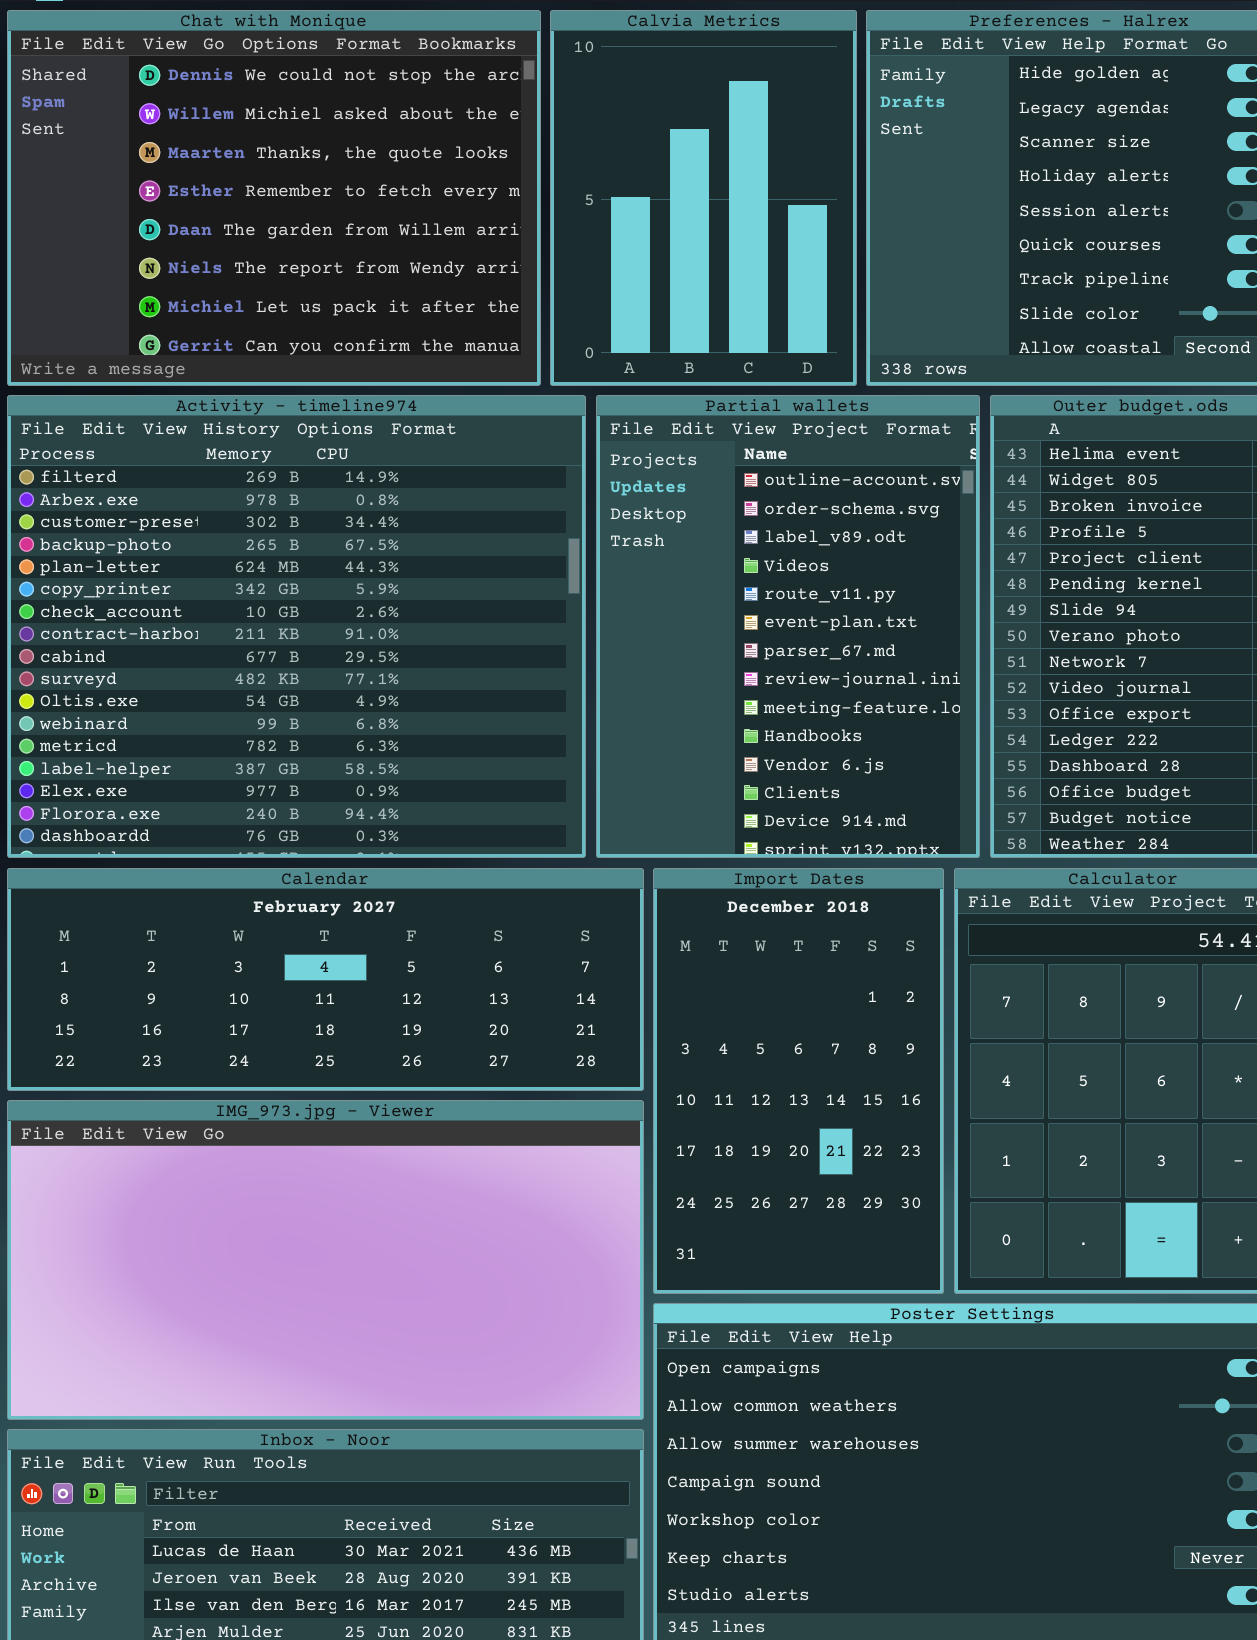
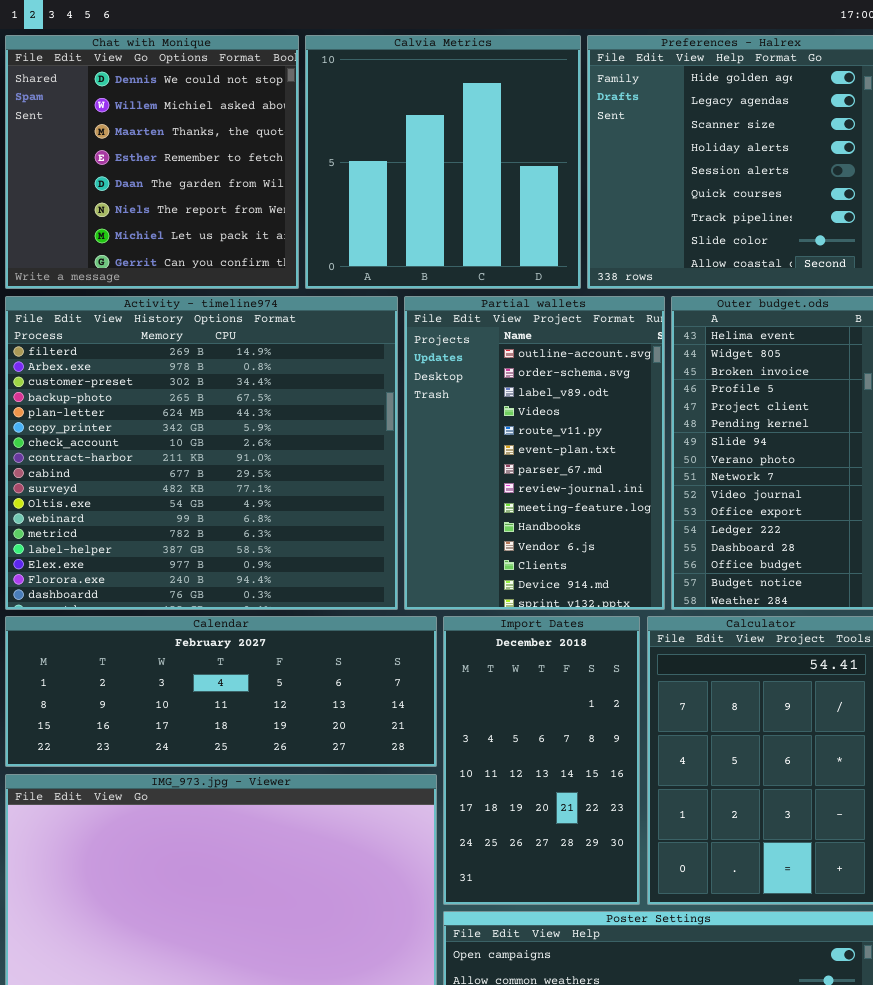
Chat with Monique: [7,10,541,386] -> [5,35,299,289], resized
Calvia Metrics: [550,10,857,386] -> [305,35,581,289], resized

